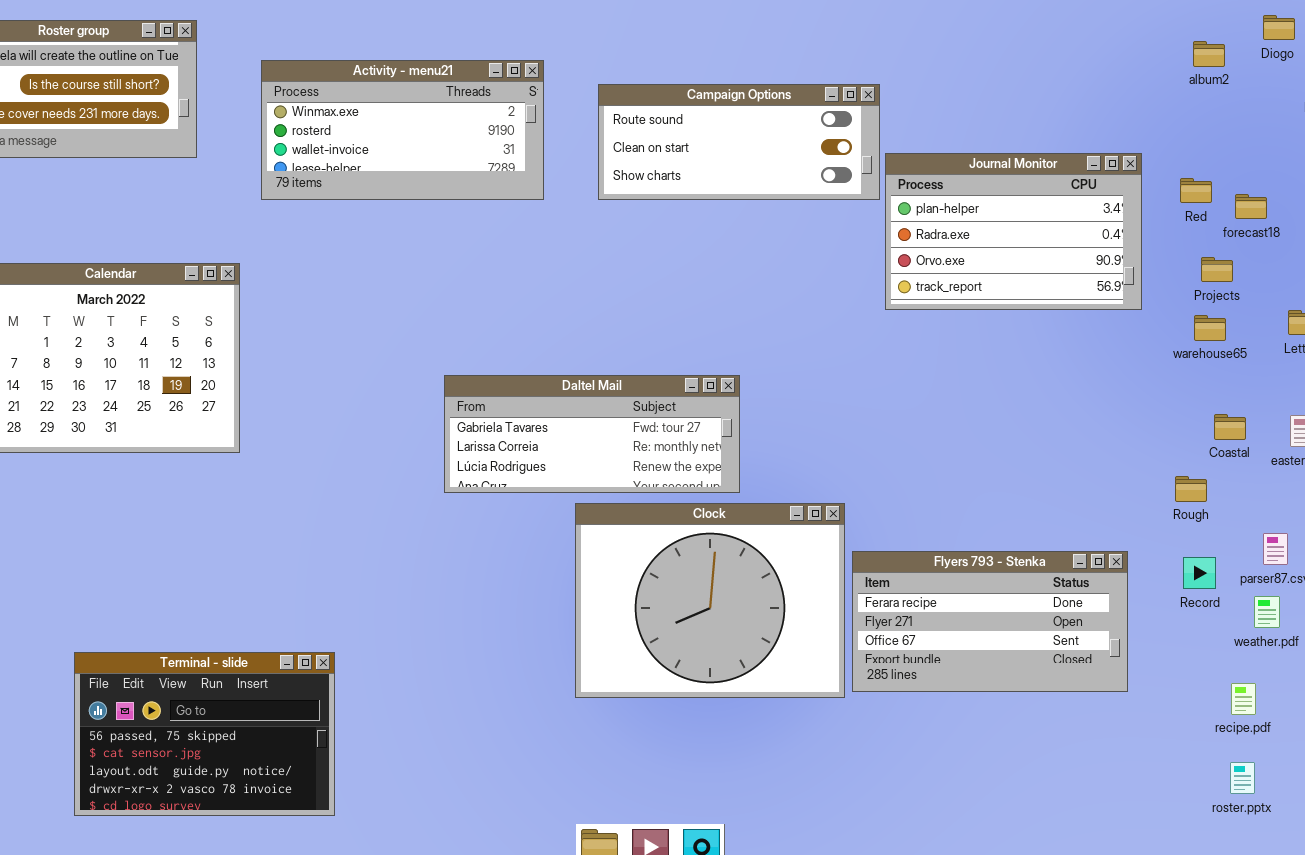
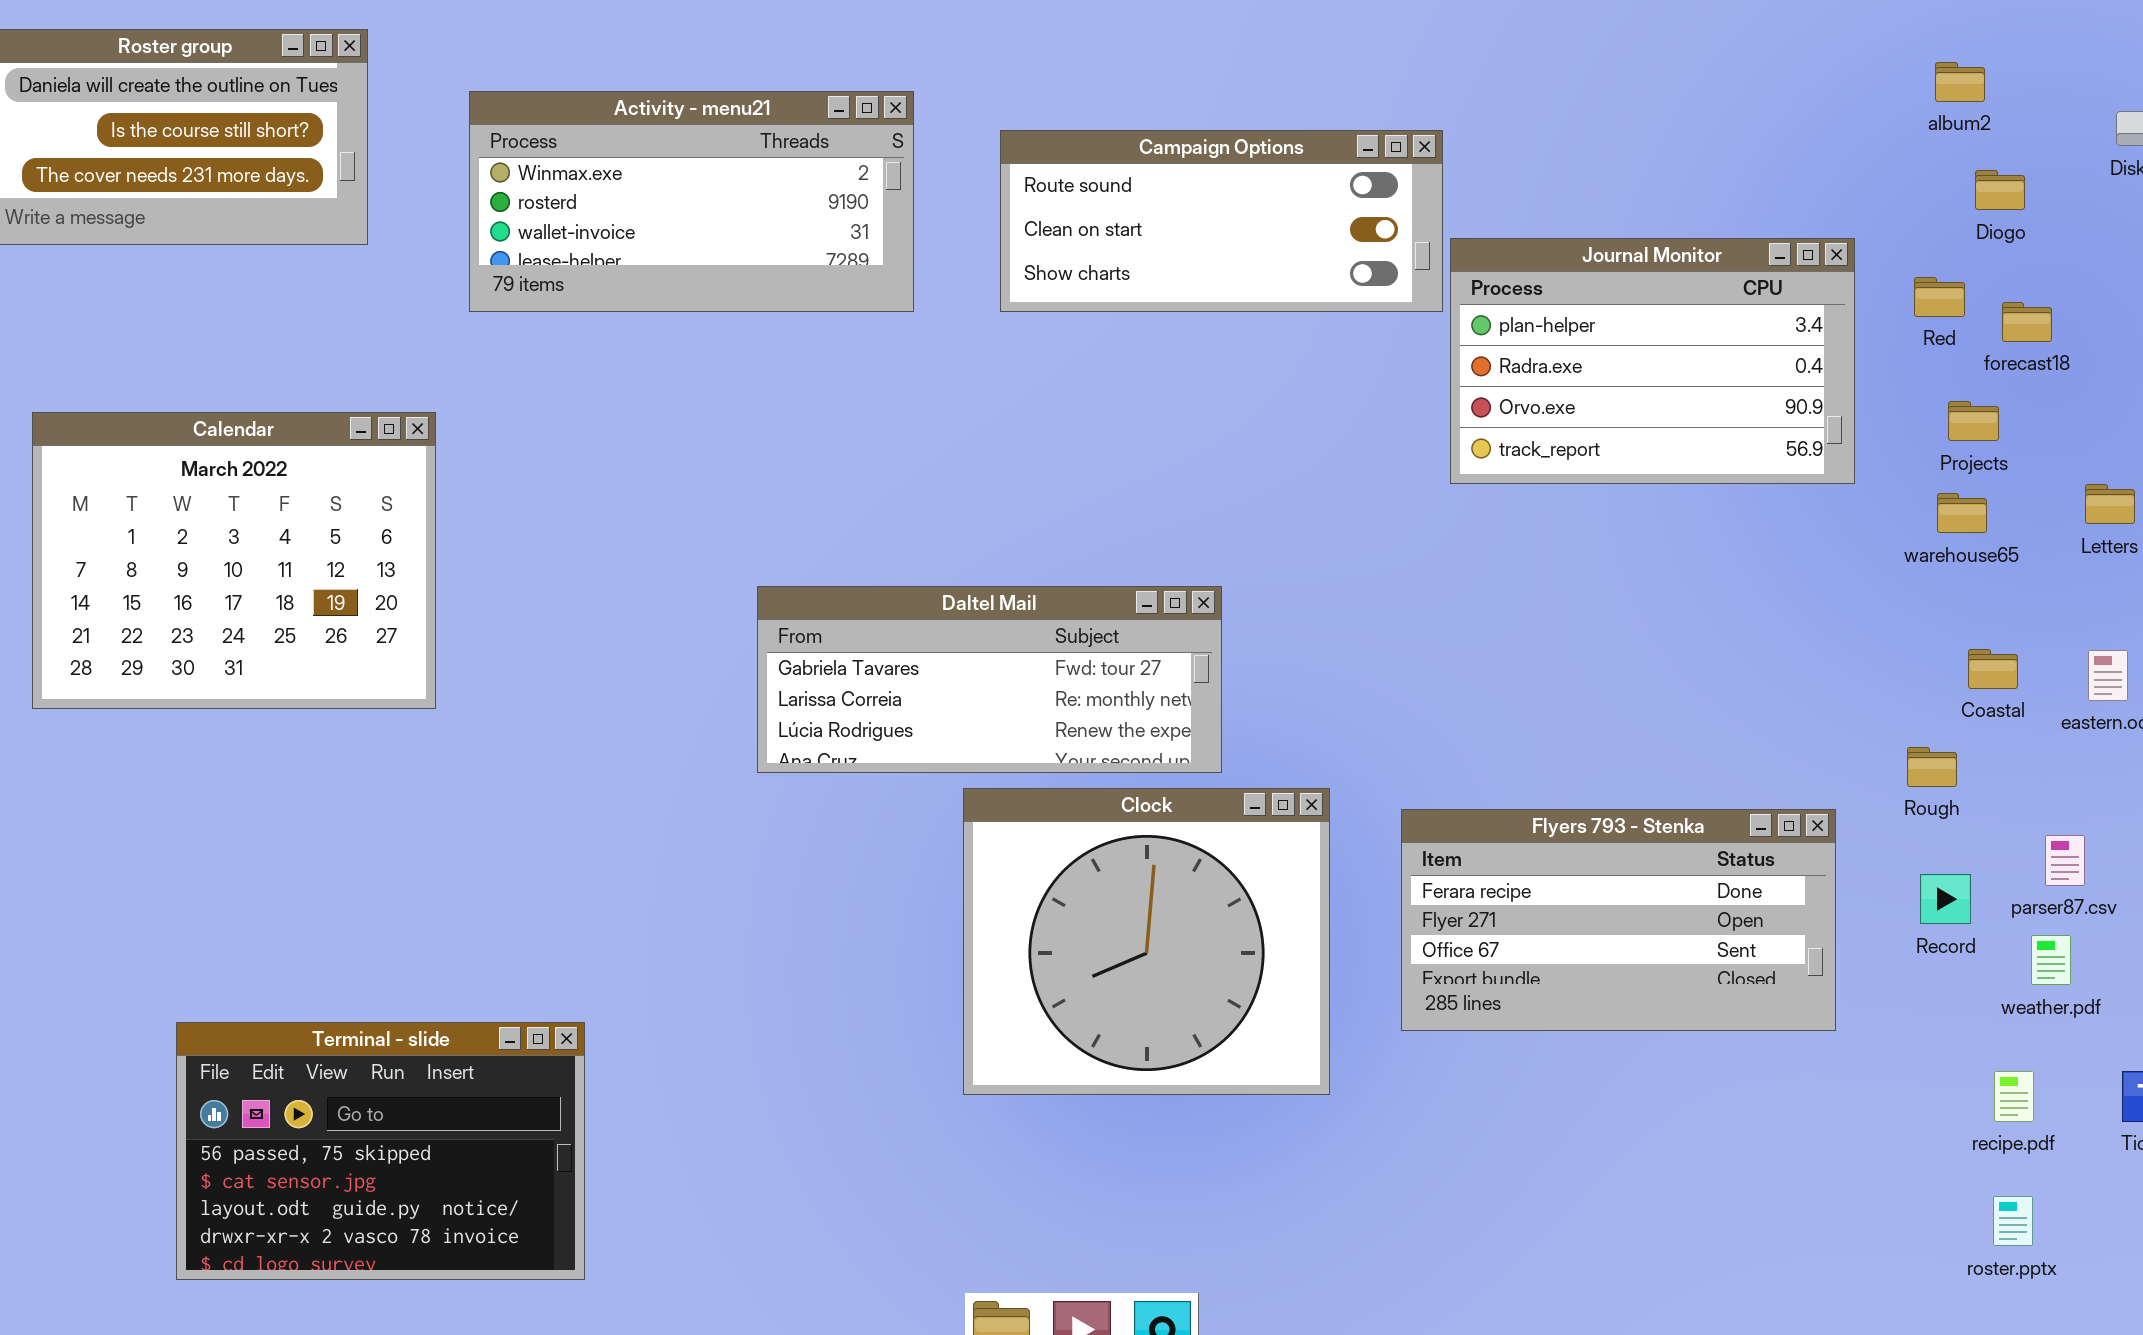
Diogo: [1263,15,1295,40] -> [1975,170,2025,210], moved
Clock: [575,503,845,698] -> [963,788,1330,1095], resized
Flyers 793 - Stenka: [852,551,1128,692] -> [1401,809,1836,1031], moved

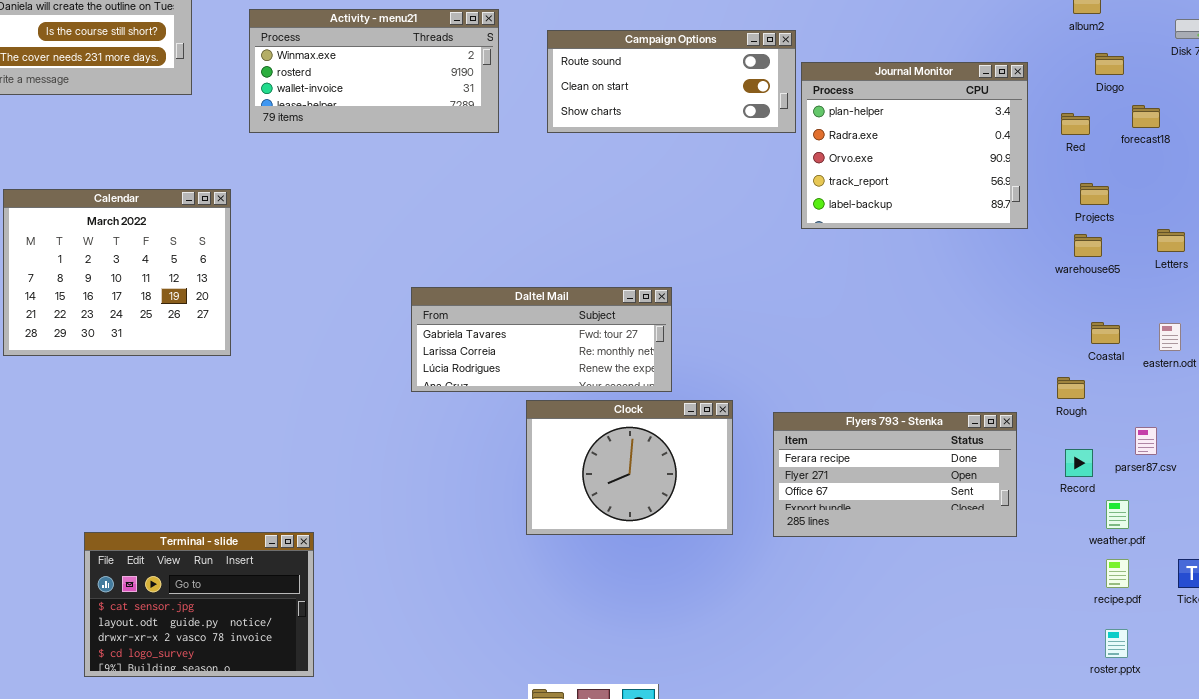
Journal Monitor: [1450,238,1855,484] -> [801,62,1028,229], resized
forecast18: [2002,302,2052,342] -> [1132,105,1160,128], moved
Clock: [963,788,1330,1095] -> [526,400,733,535], resized
weather.pdf: [2031,935,2071,985] -> [1106,500,1129,529], moved
Terminal - slide: [176,1022,585,1280] -> [84,532,314,677], scrolled down 1 row

